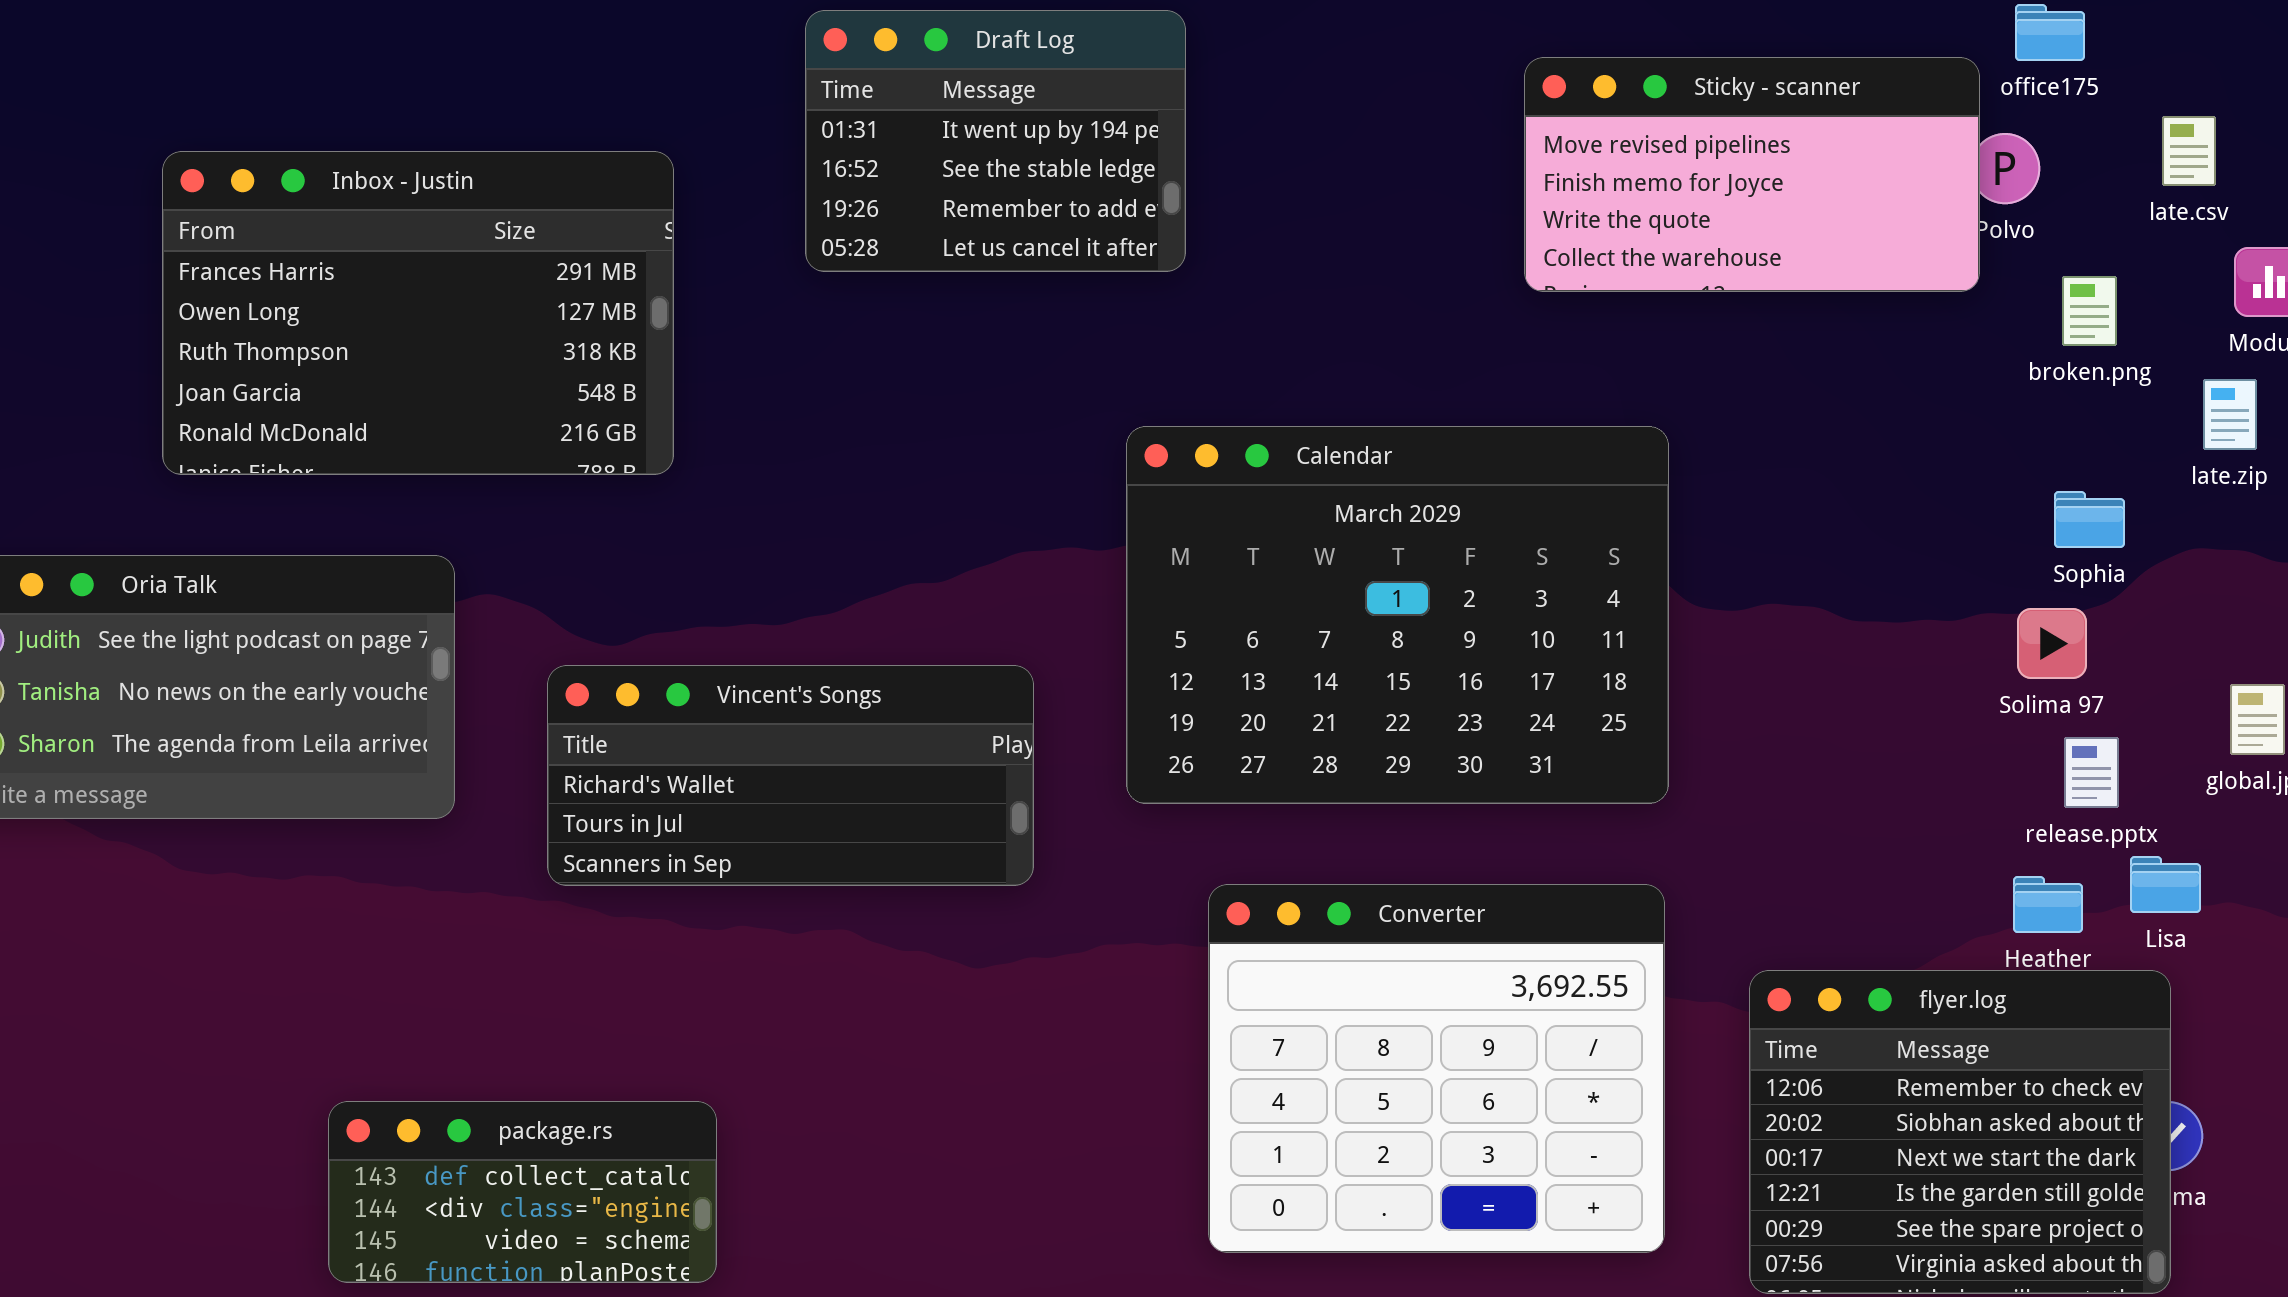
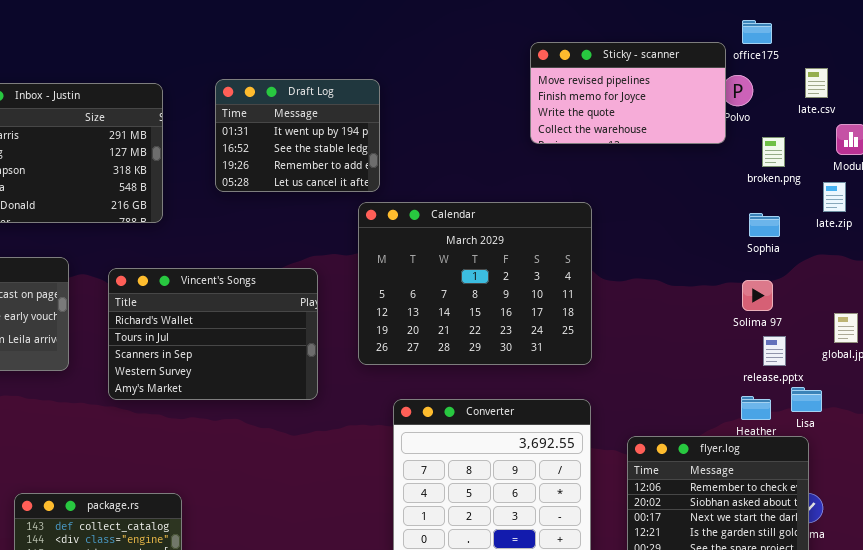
Draft Log: [805,10,1186,272] -> [215,79,380,192], moved
Sophia: [2054,491,2125,548] -> [749,213,780,237], moved
Vincent's Songs: [547,665,1034,886] -> [108,268,318,400], resized

